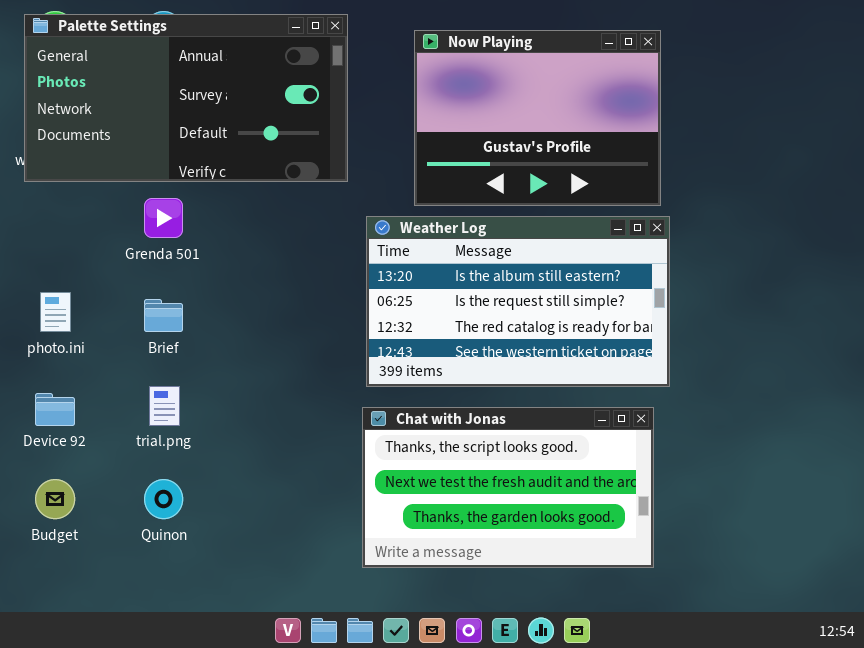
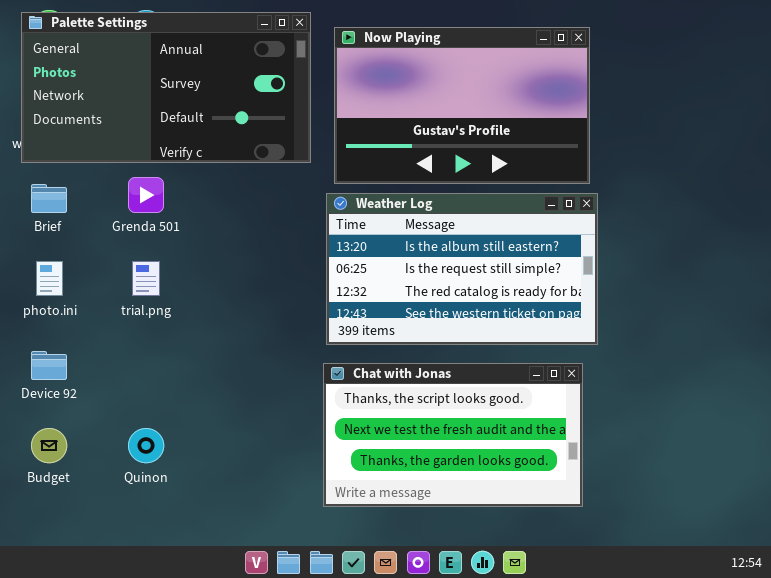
Now Playing: [414,30,661,206] -> [334,27,590,184], resized
Brief: [144,299,183,332] -> [31,184,67,213], moved
trial.png: [149,386,180,426] -> [132,261,160,296], moved

